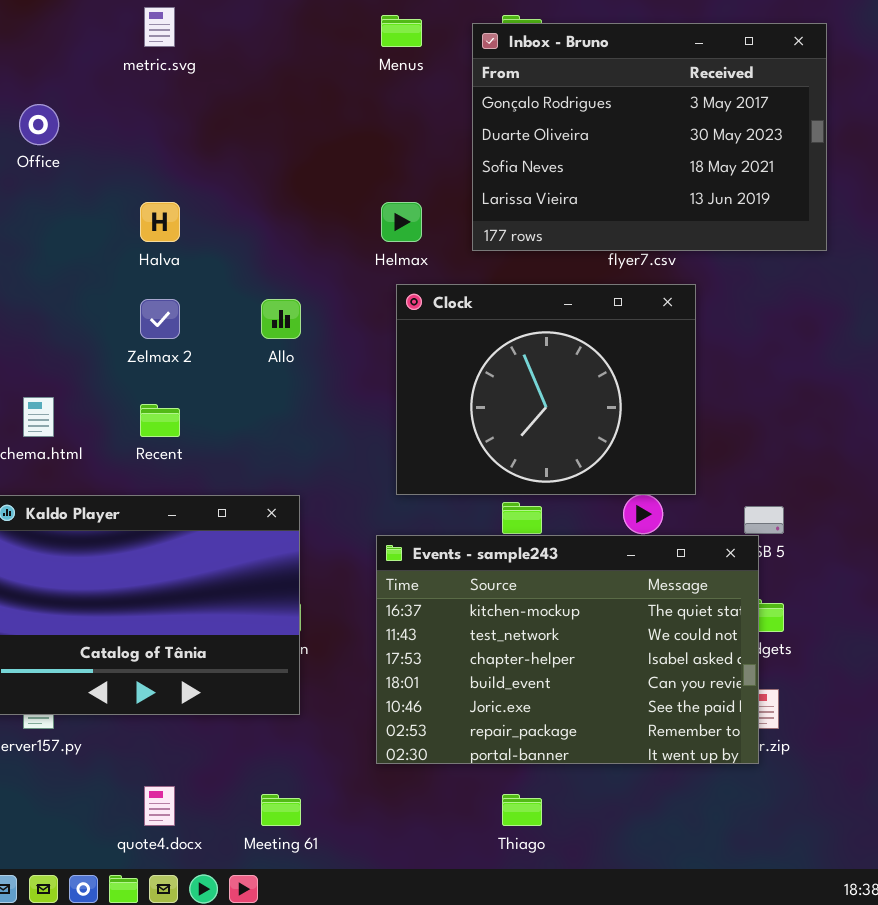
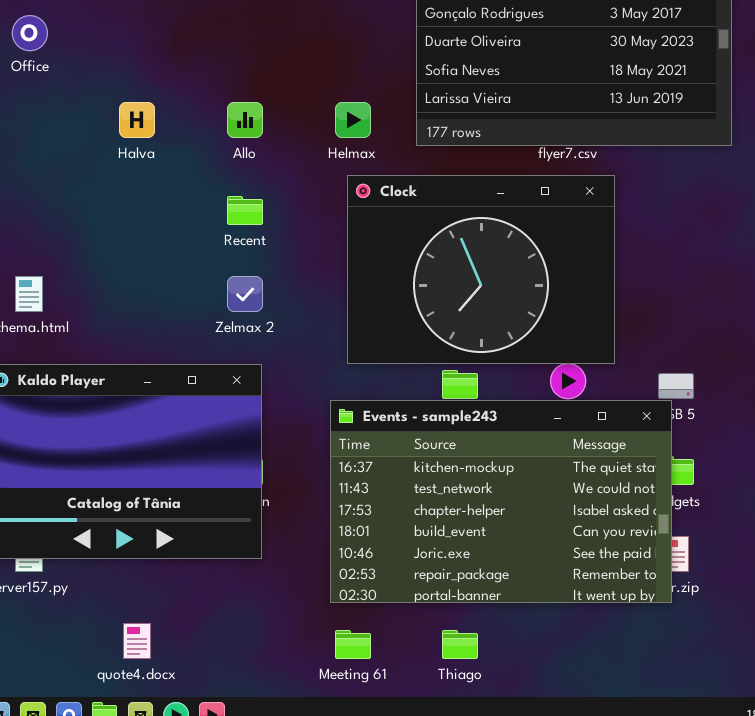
Zelmax 2: [140,299,180,339] -> [227,276,263,312], moved
Allo: [261,299,301,339] -> [227,102,263,138], moved
Recent: [140,404,180,437] -> [227,196,263,225], moved
Meeting 61: [261,794,301,826] -> [335,630,371,659], moved

